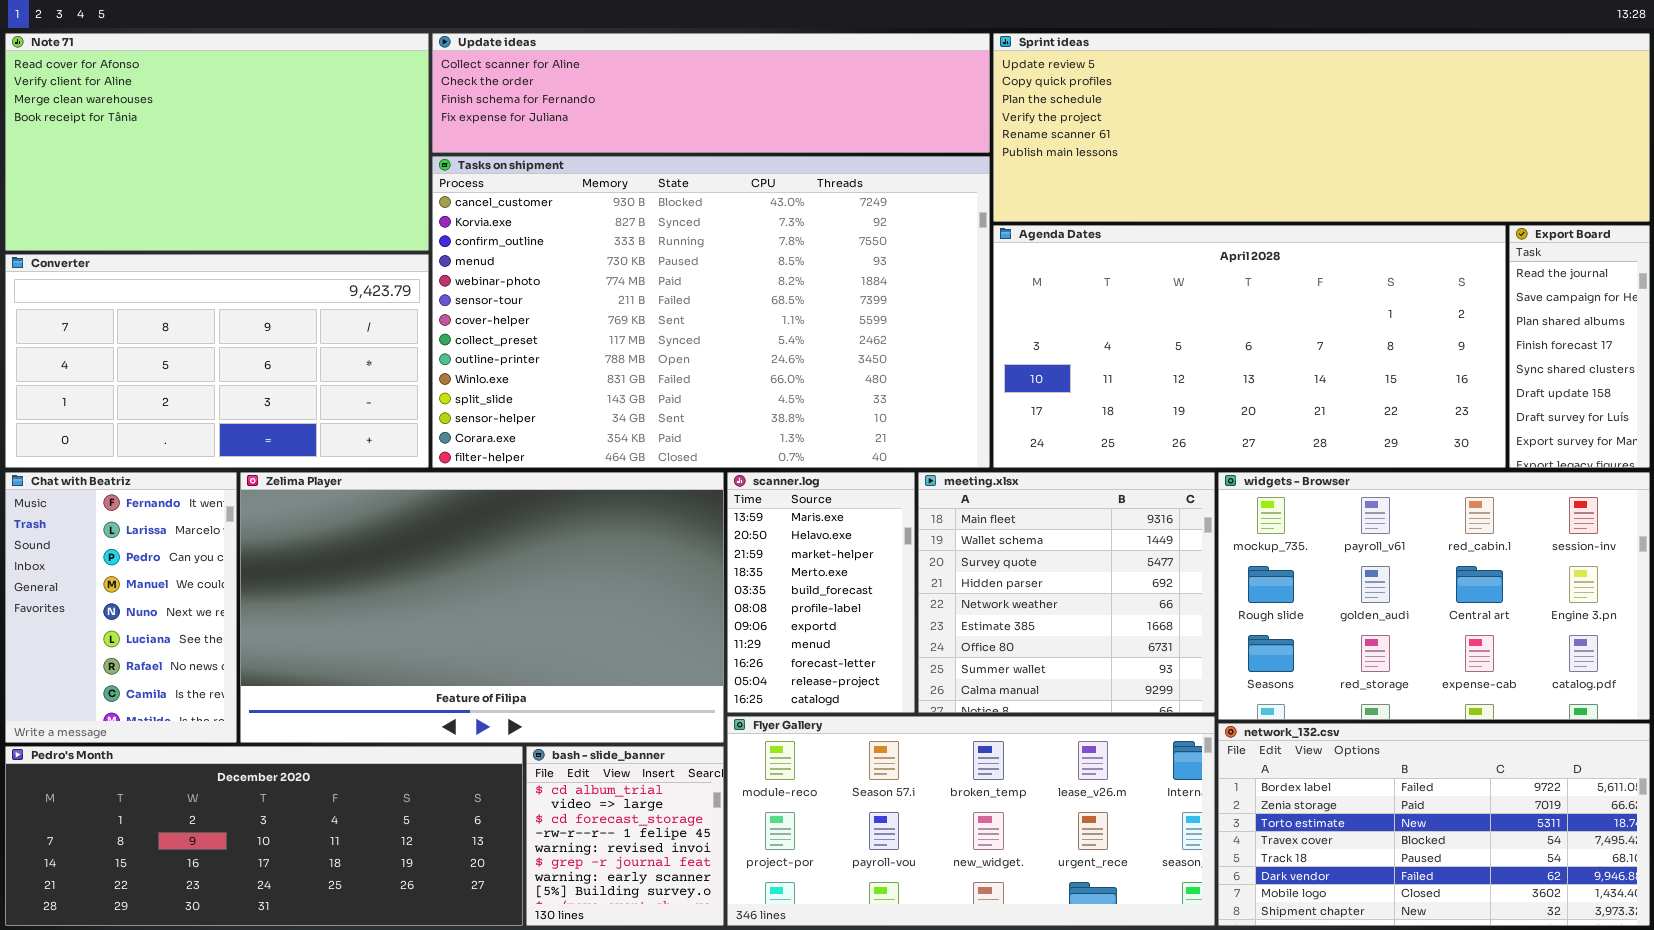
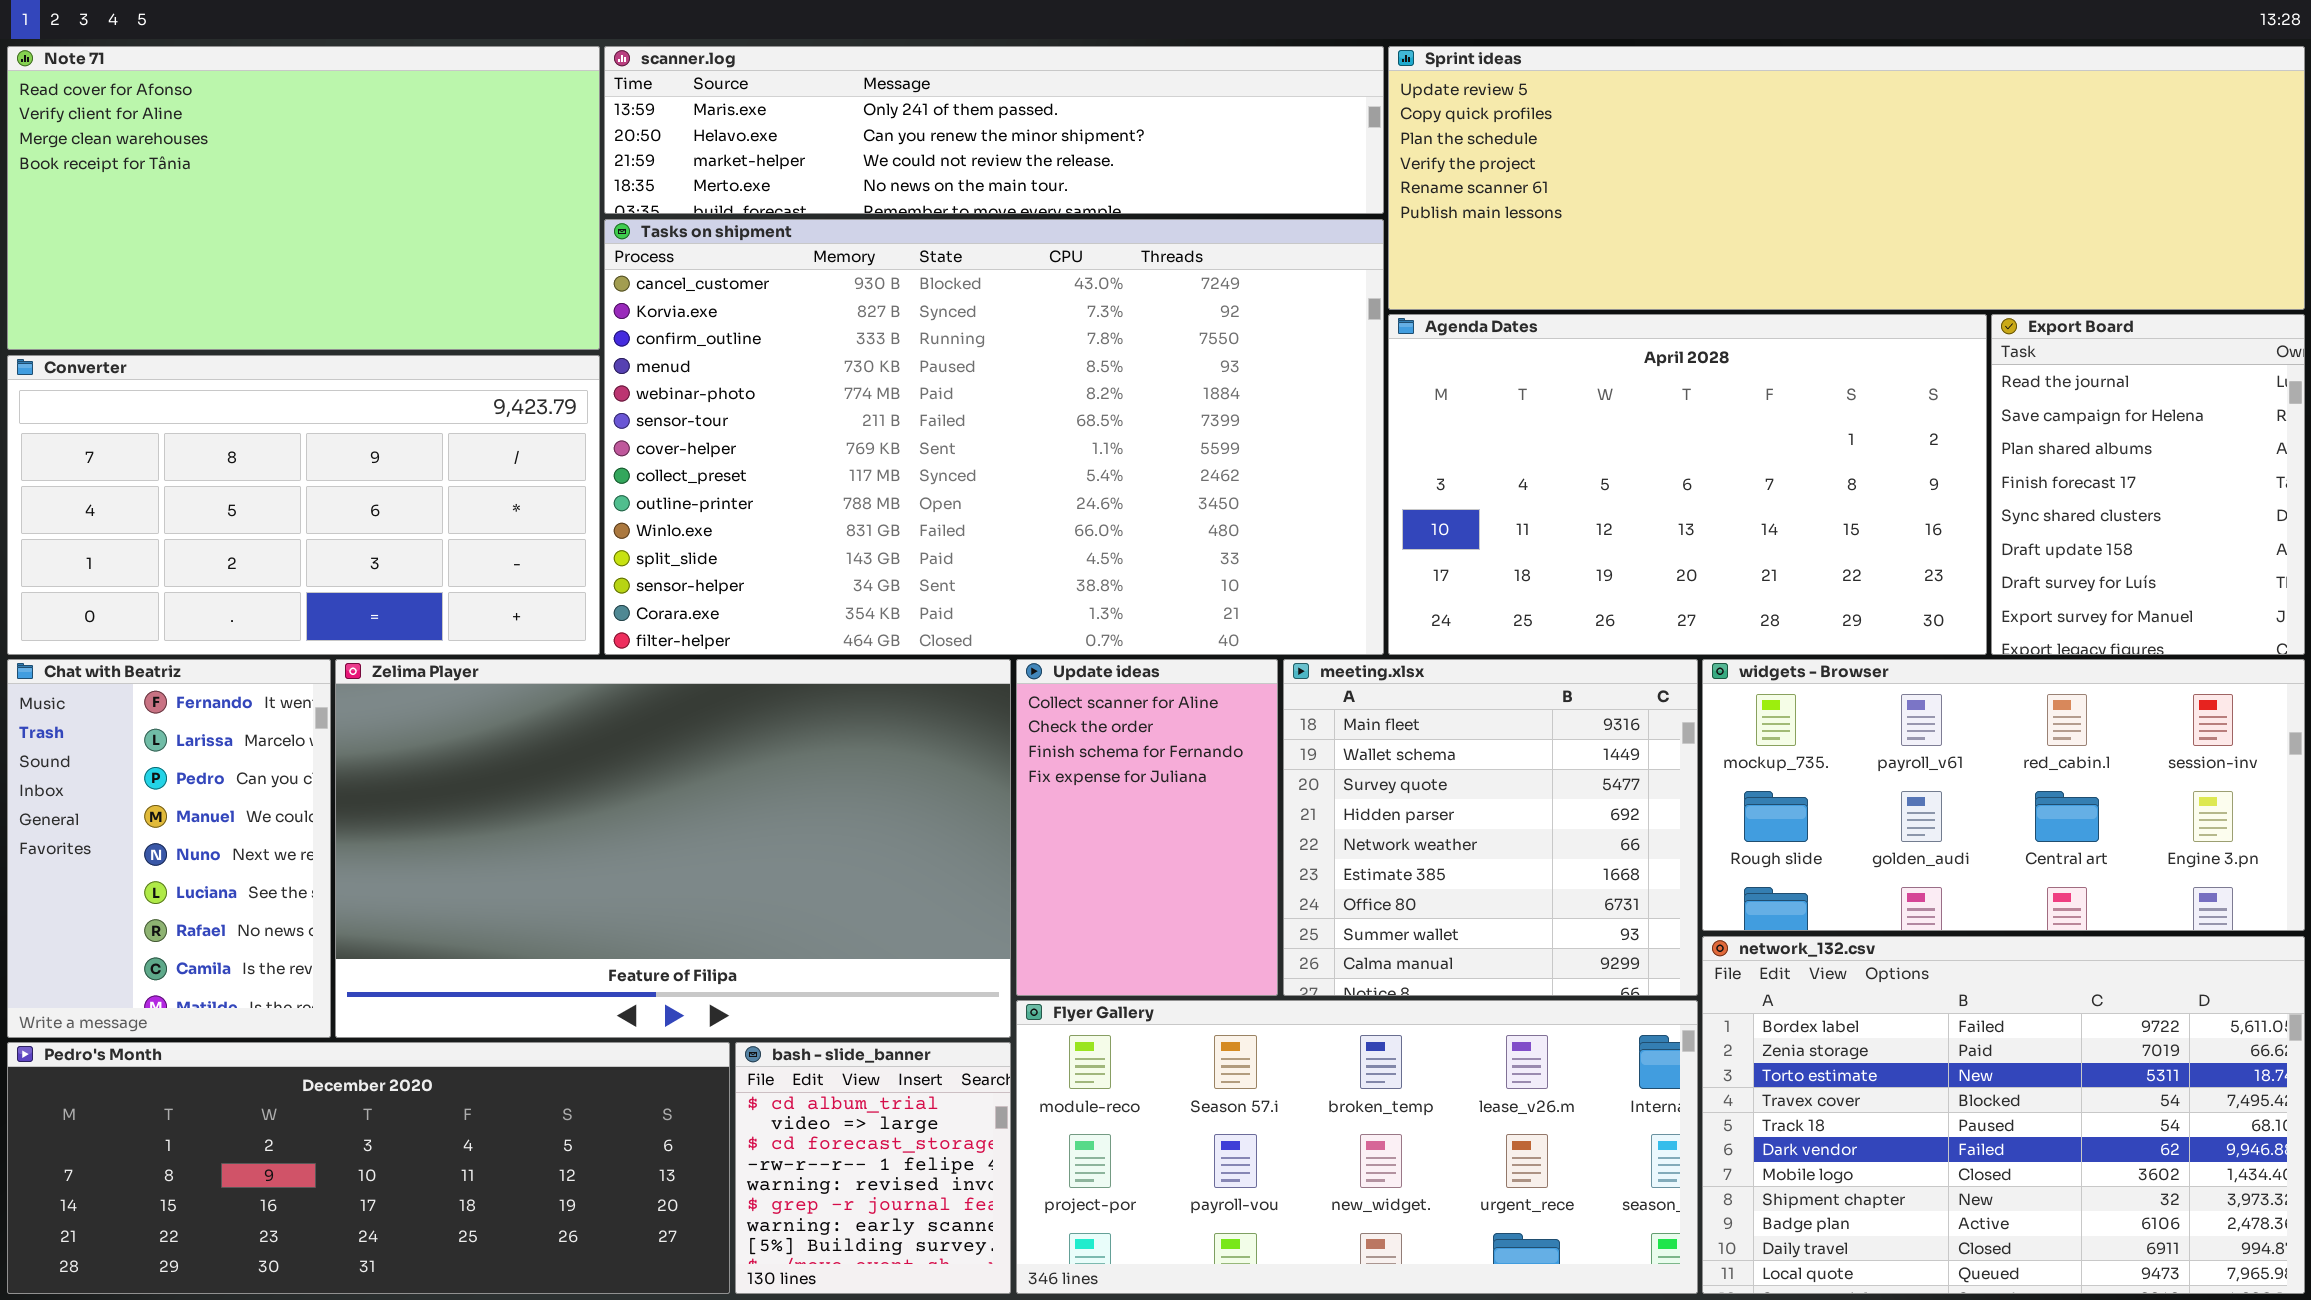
Update ideas: [432,33,990,153] -> [1016,659,1278,996], moved, resized
Agenda Dates: [993,225,1506,468] -> [1388,314,1987,655], resized
Export Board: [1509,225,1650,468] -> [1991,314,2305,655], resized
scanner.log: [727,472,915,713] -> [604,46,1384,214], moved, resized
widgets - Browser: [1218,472,1650,720] -> [1702,659,2305,931], resized
network_132.csv: [1218,723,1650,926] -> [1702,936,2305,1294], resized

